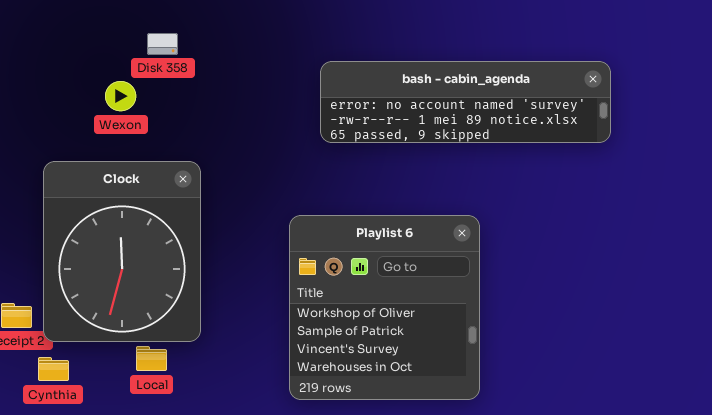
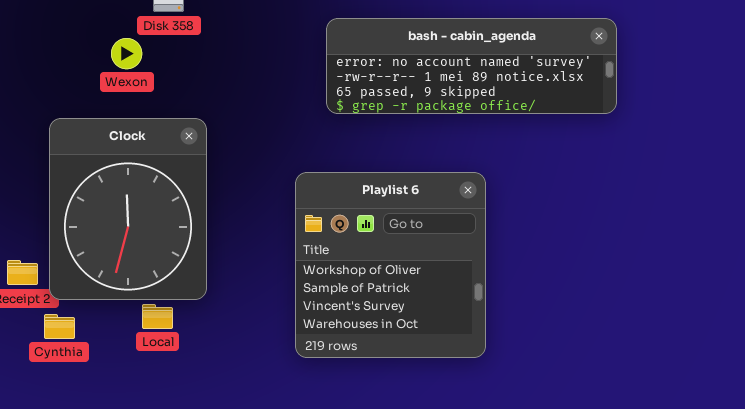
bash - cabin_agenda: [320,61,611,143] -> [326,18,617,114], resized

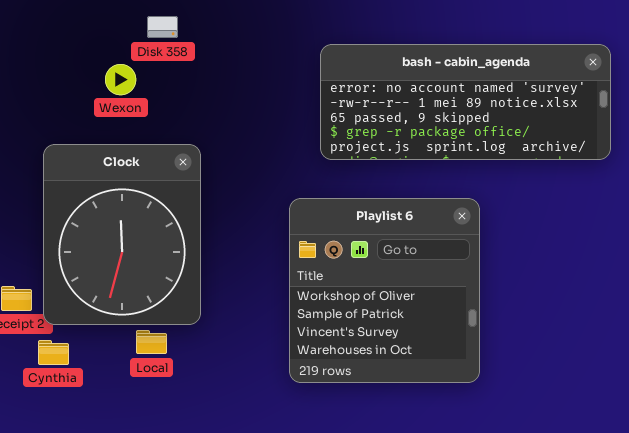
bash - cabin_agenda: [326,18,617,114] -> [320,44,611,160], resized

